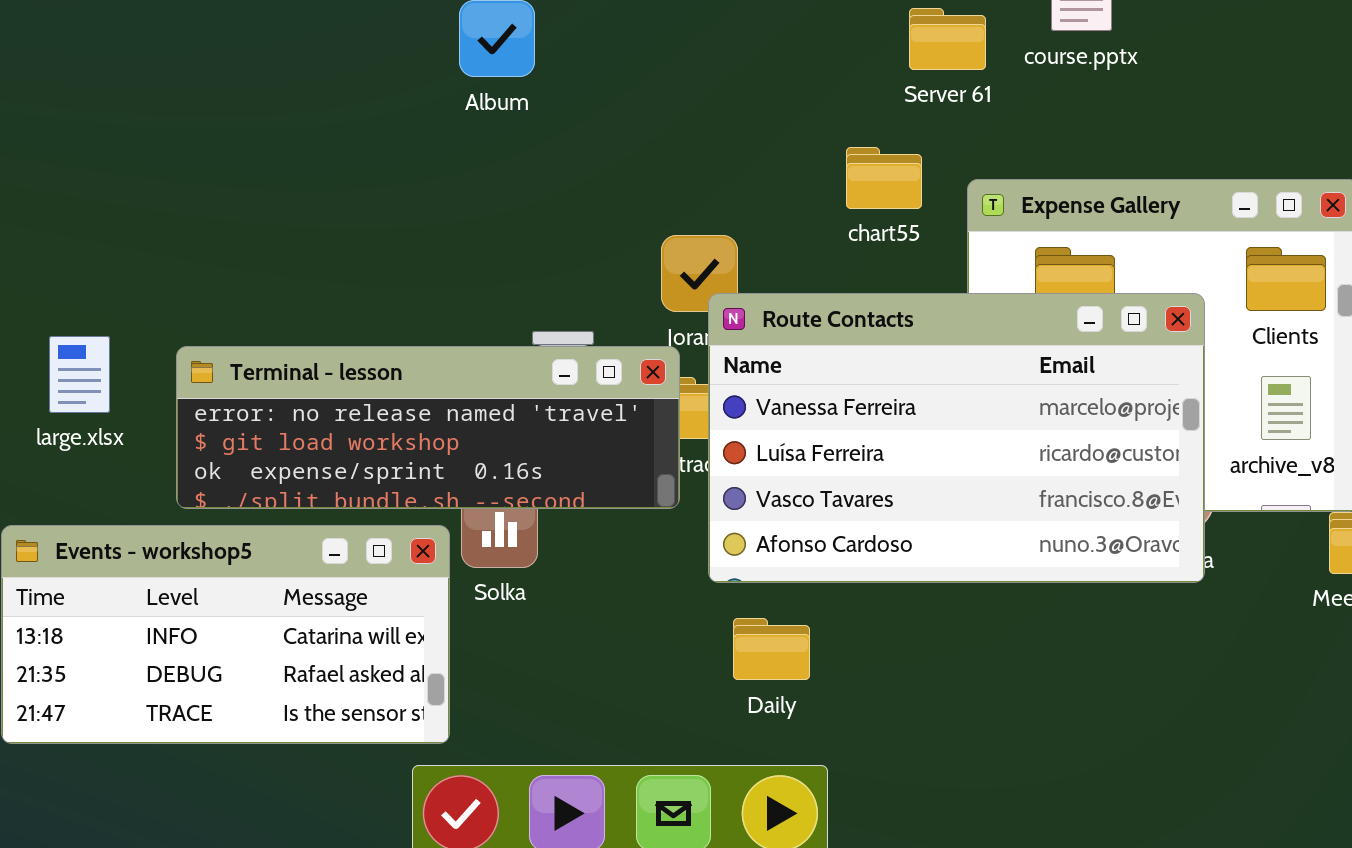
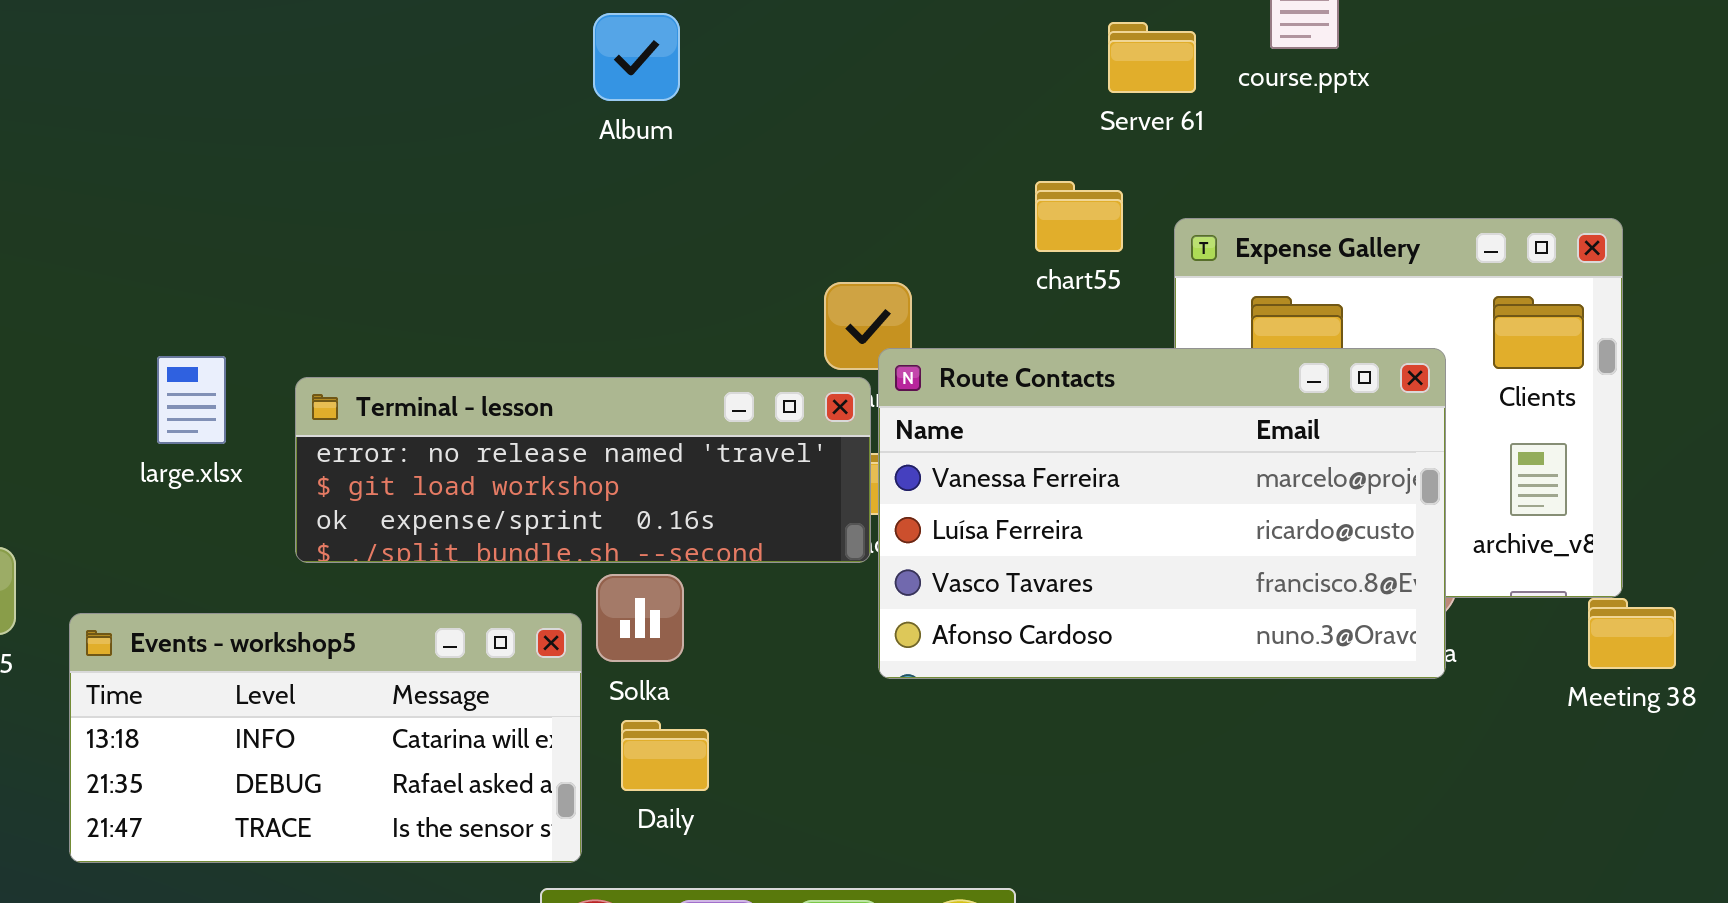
large.xlsx: [49,336,110,413] -> [157,356,226,444], moved
Terminal - lesson: [176,346,680,509] -> [295,377,871,563], moved
Daily: [733,618,810,680] -> [621,720,709,791], moved

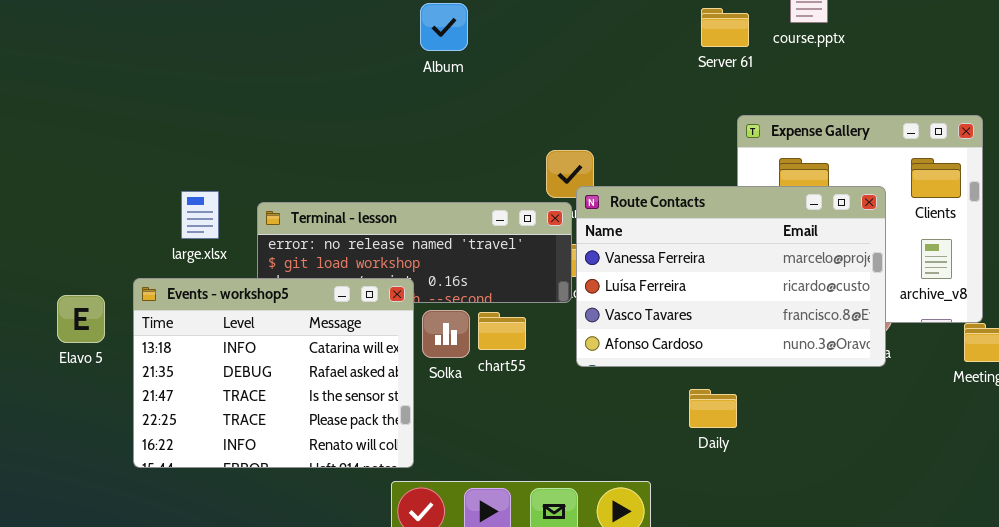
chart55: [1035,181,1123,252] -> [478,312,526,350], moved
Events - workshop5: [69,613,582,863] -> [133,278,414,468], resized
Daily: [621,720,709,791] -> [689,389,737,428], moved

